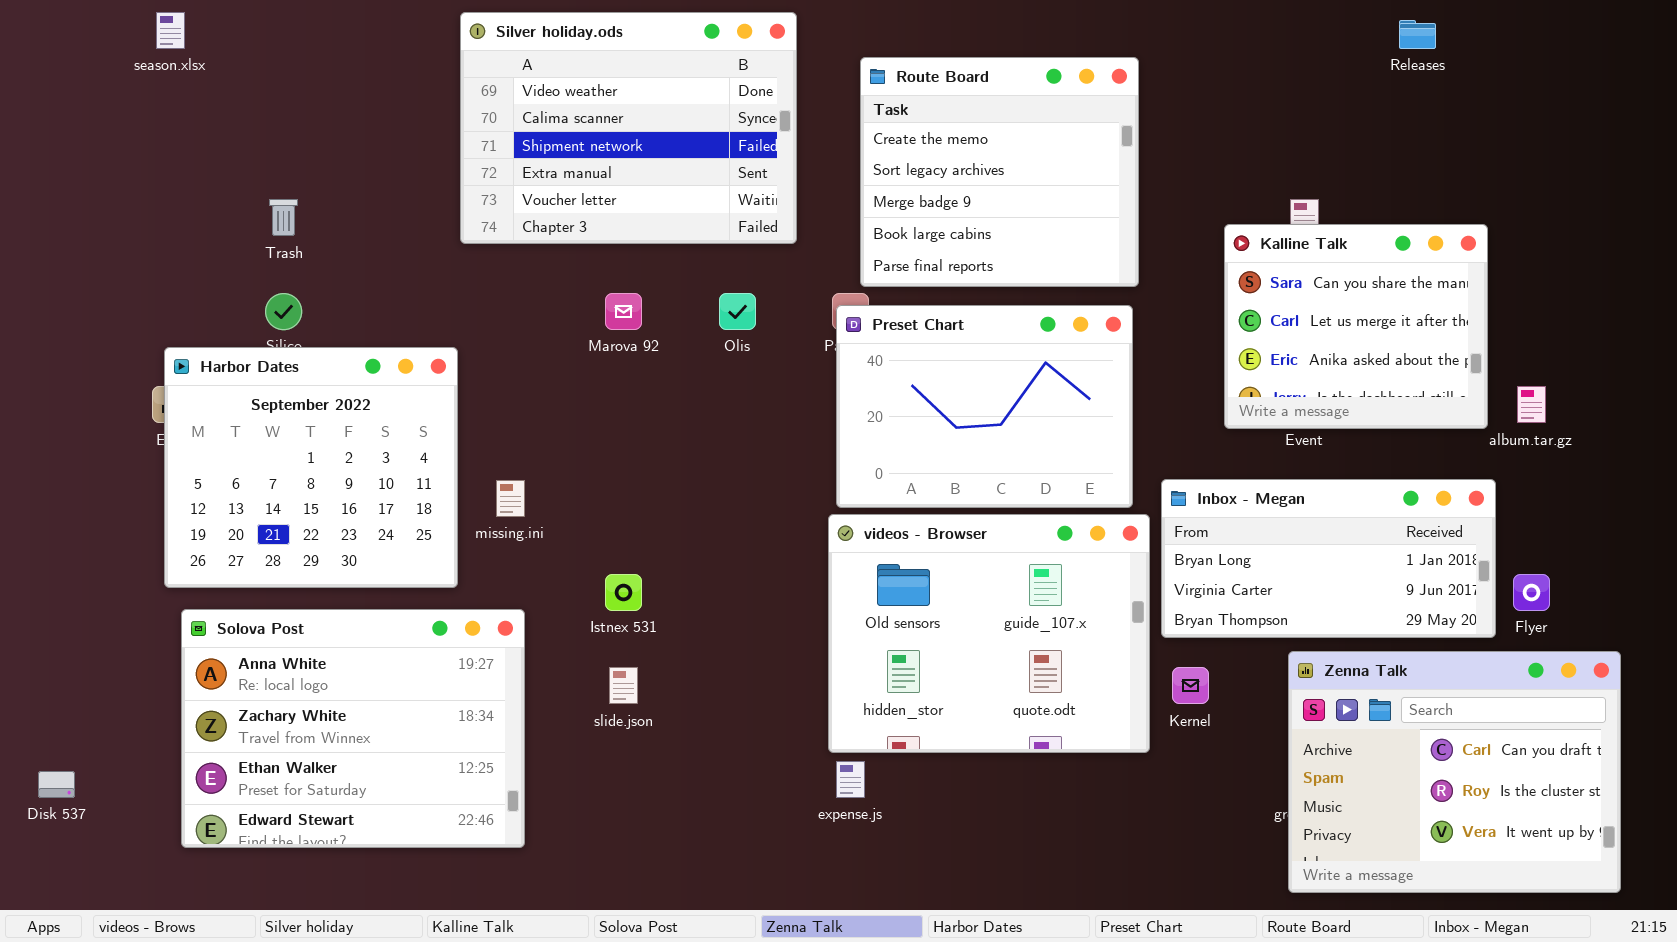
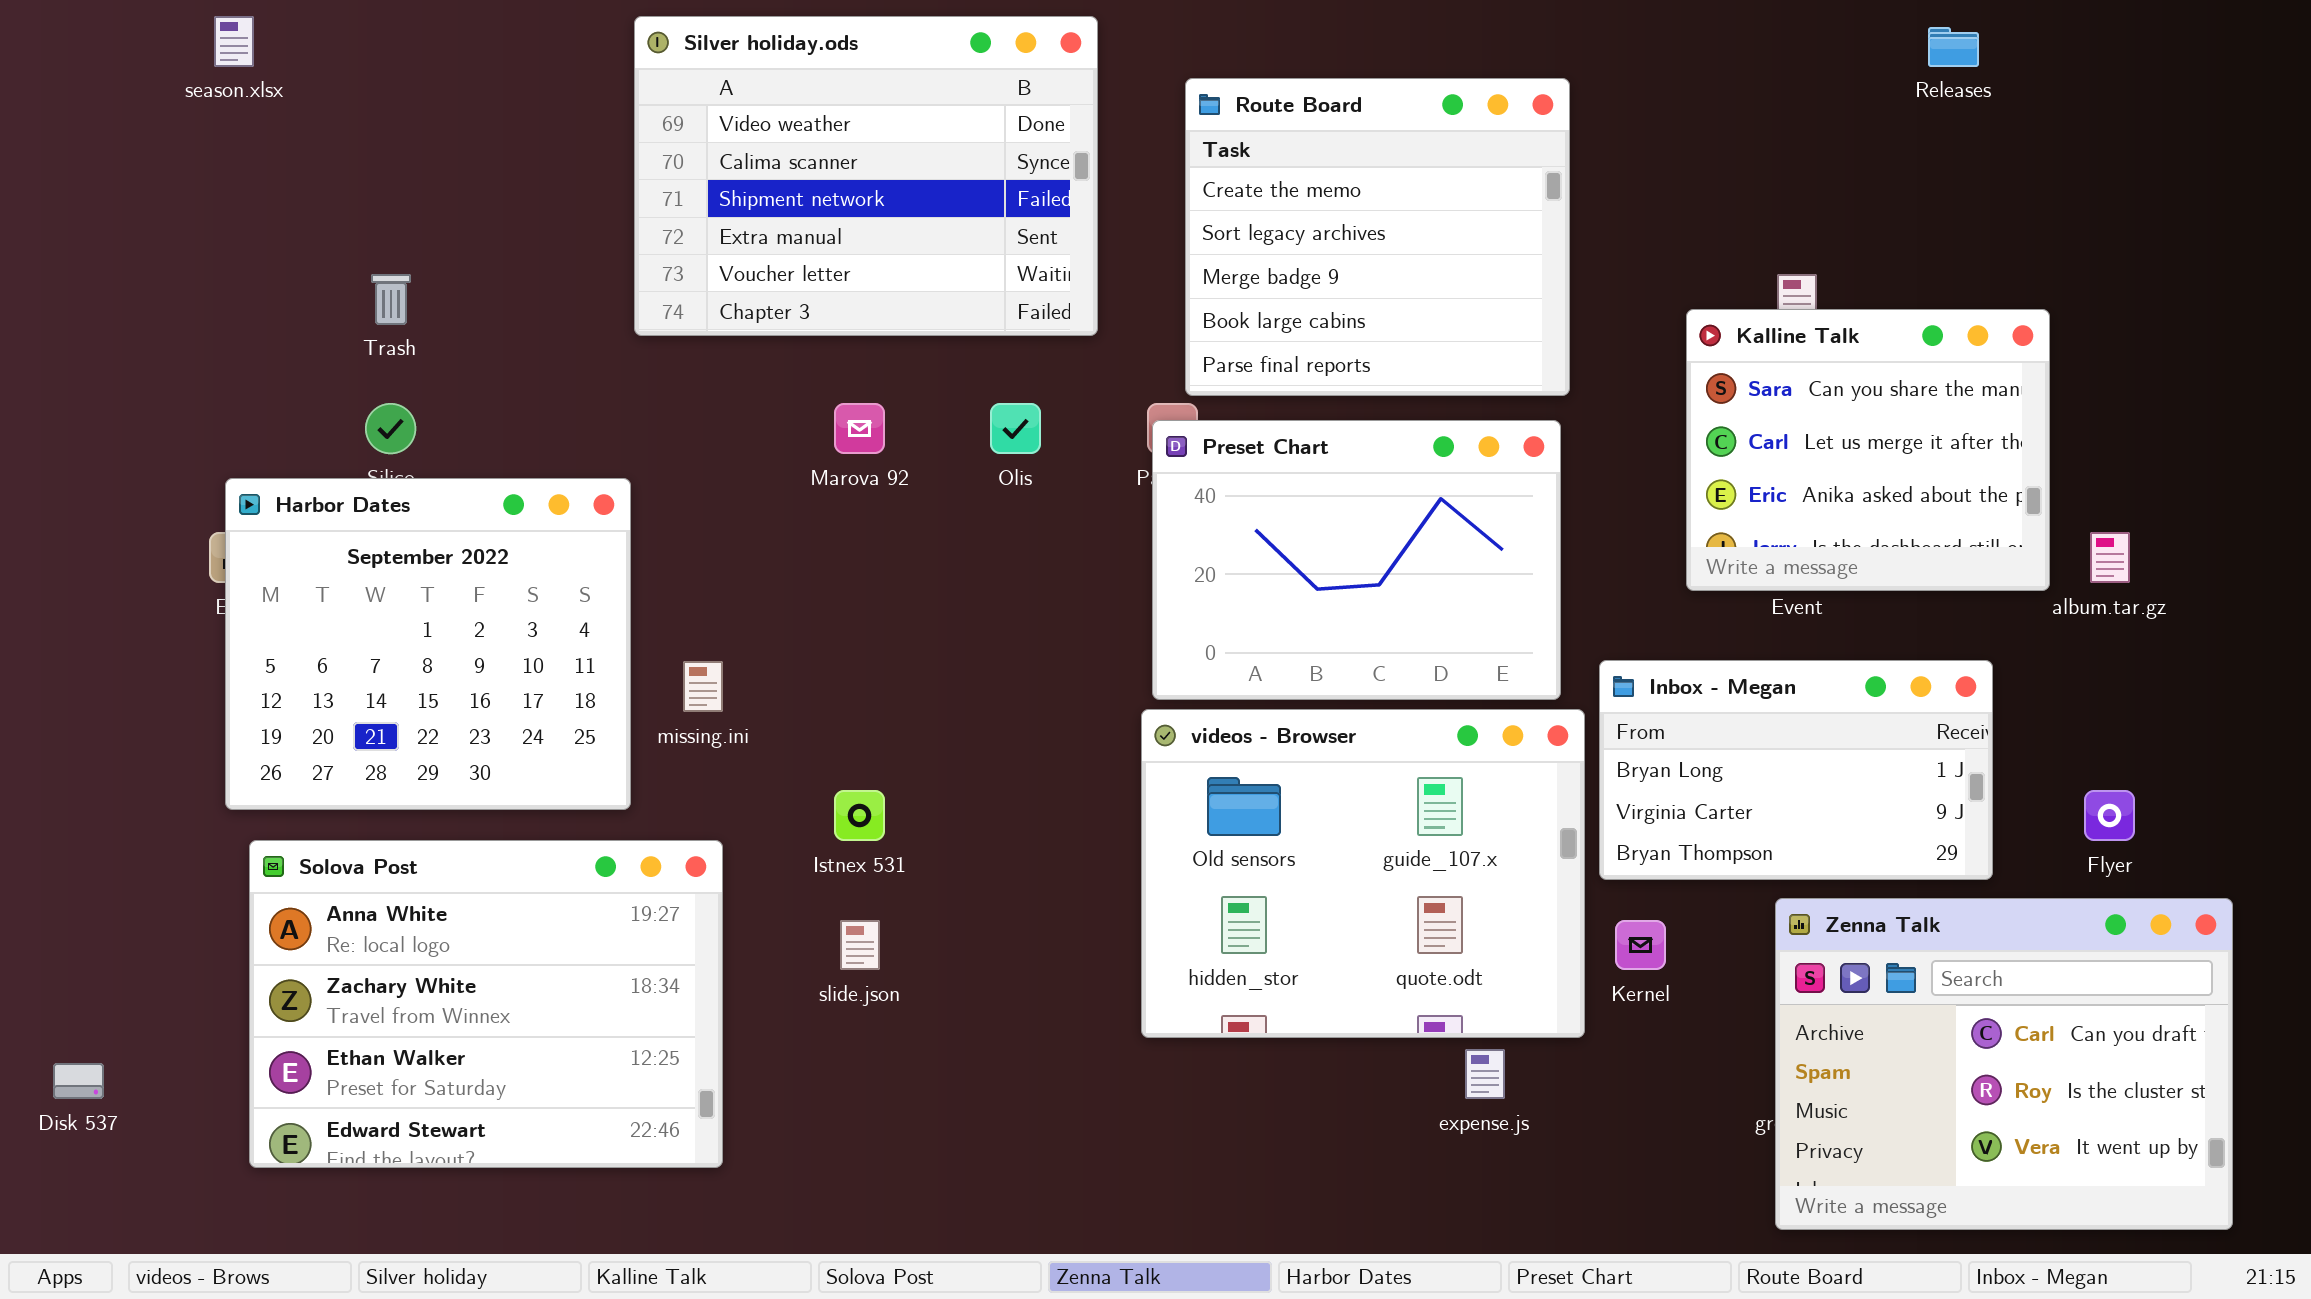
Inbox - Megan: [1161,479,1496,638] -> [1599,660,1993,880], resized
expense.js: [836,761,865,798] -> [1465,1049,1505,1099], moved

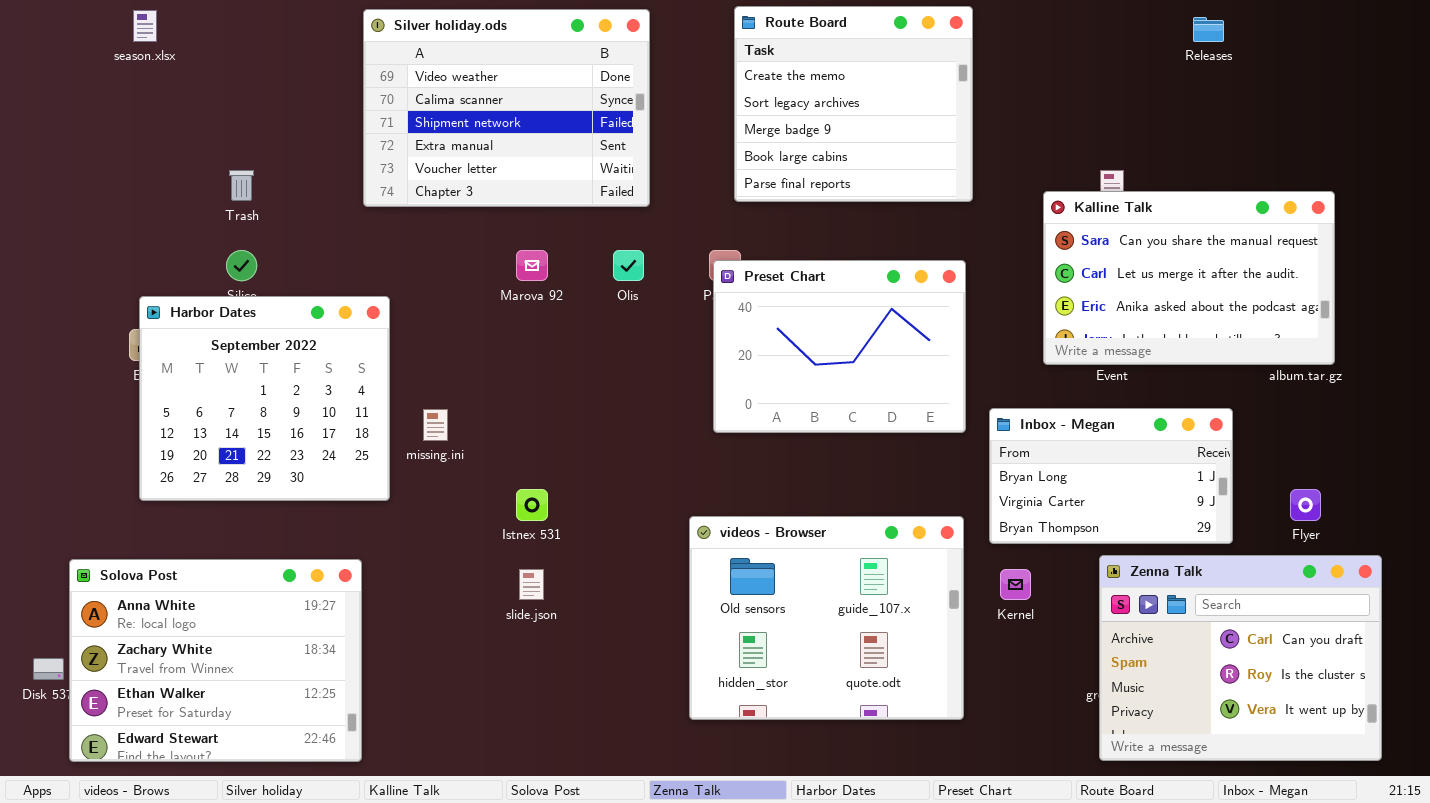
Silver holiday.ods: [634,16,1098,336] -> [363,9,650,207], moved
Route Board: [1185,78,1570,396] -> [734,6,973,202], moved
Kalline Talk: [1686,309,2050,591] -> [1043,191,1335,365], resized
videos - Browser: [1141,709,1585,1038] -> [689,516,964,720], moved
Solova Post: [249,840,723,1168] -> [69,559,362,762], moved

